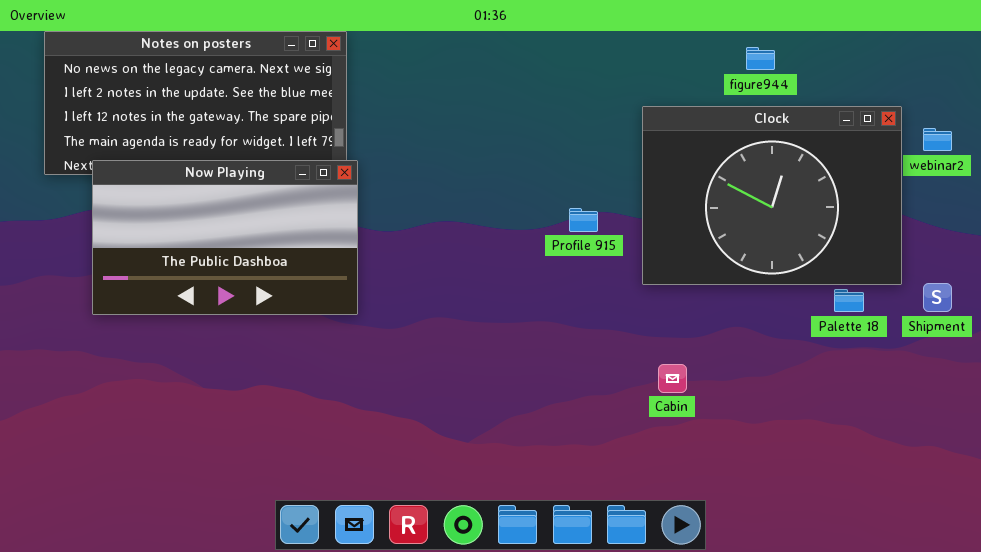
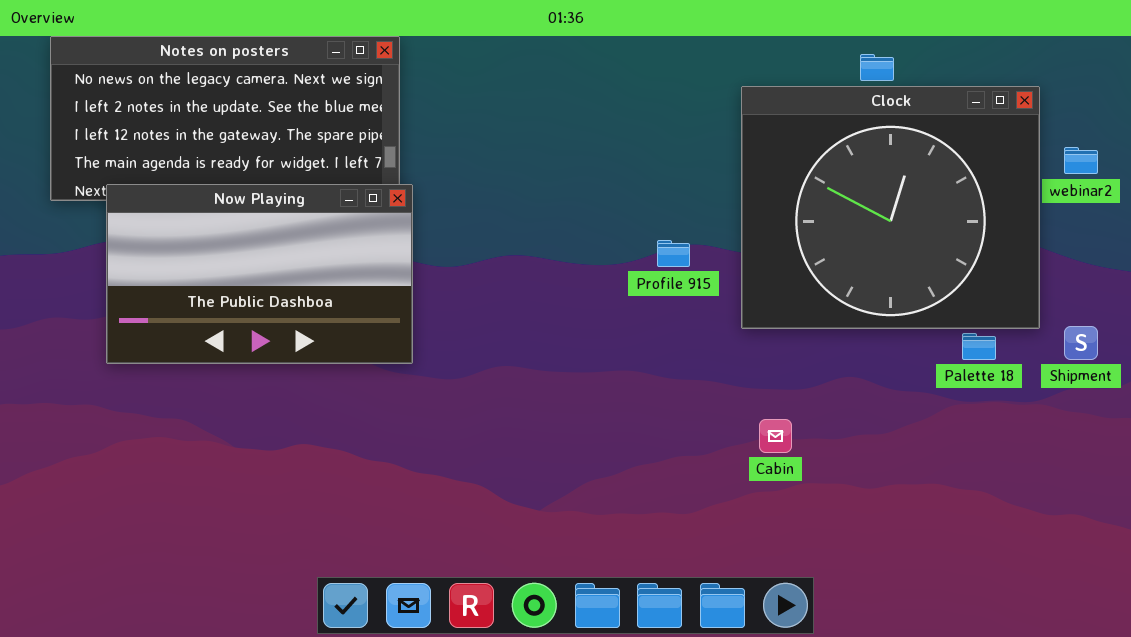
Clock: [642,106,902,285] -> [741,86,1040,329], resized

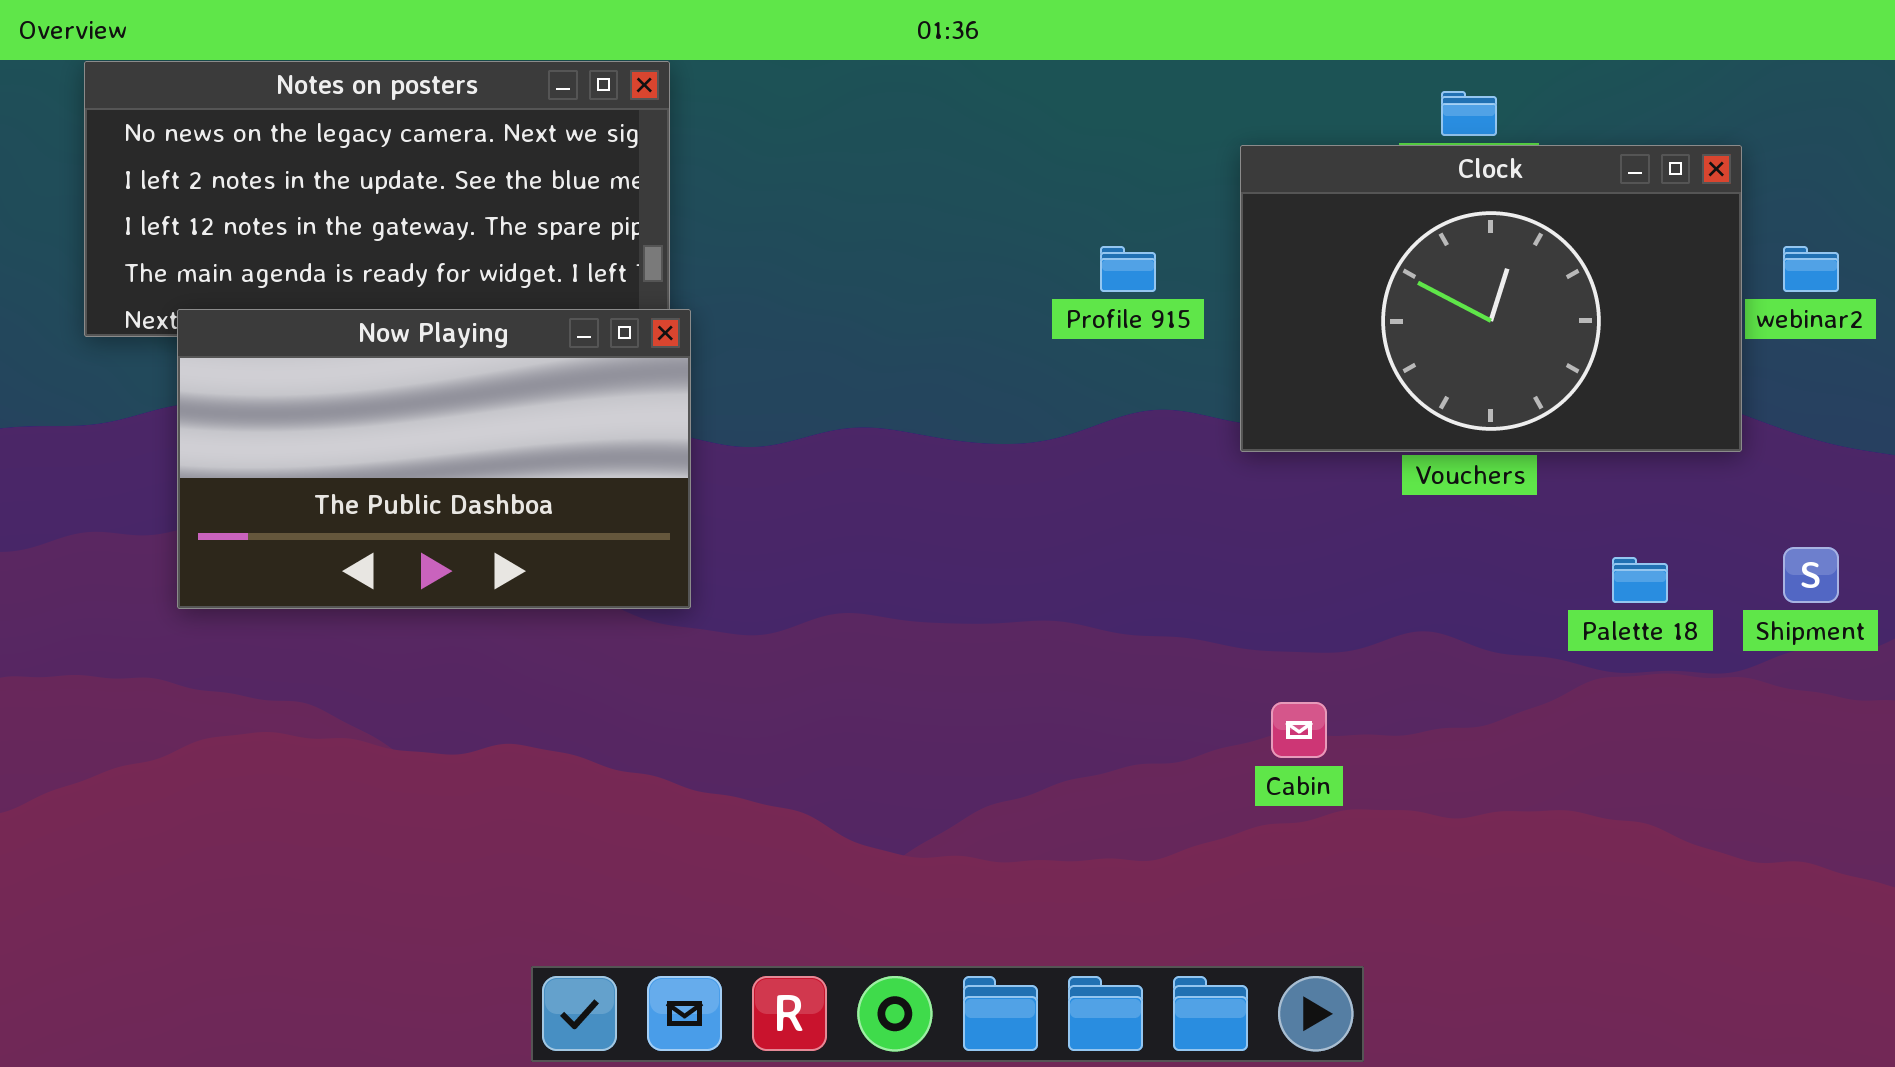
Clock: [741,86,1040,329] -> [1240,145,1742,452], resized
Profile 915: [657,240,690,267] -> [1100,246,1156,292], moved

